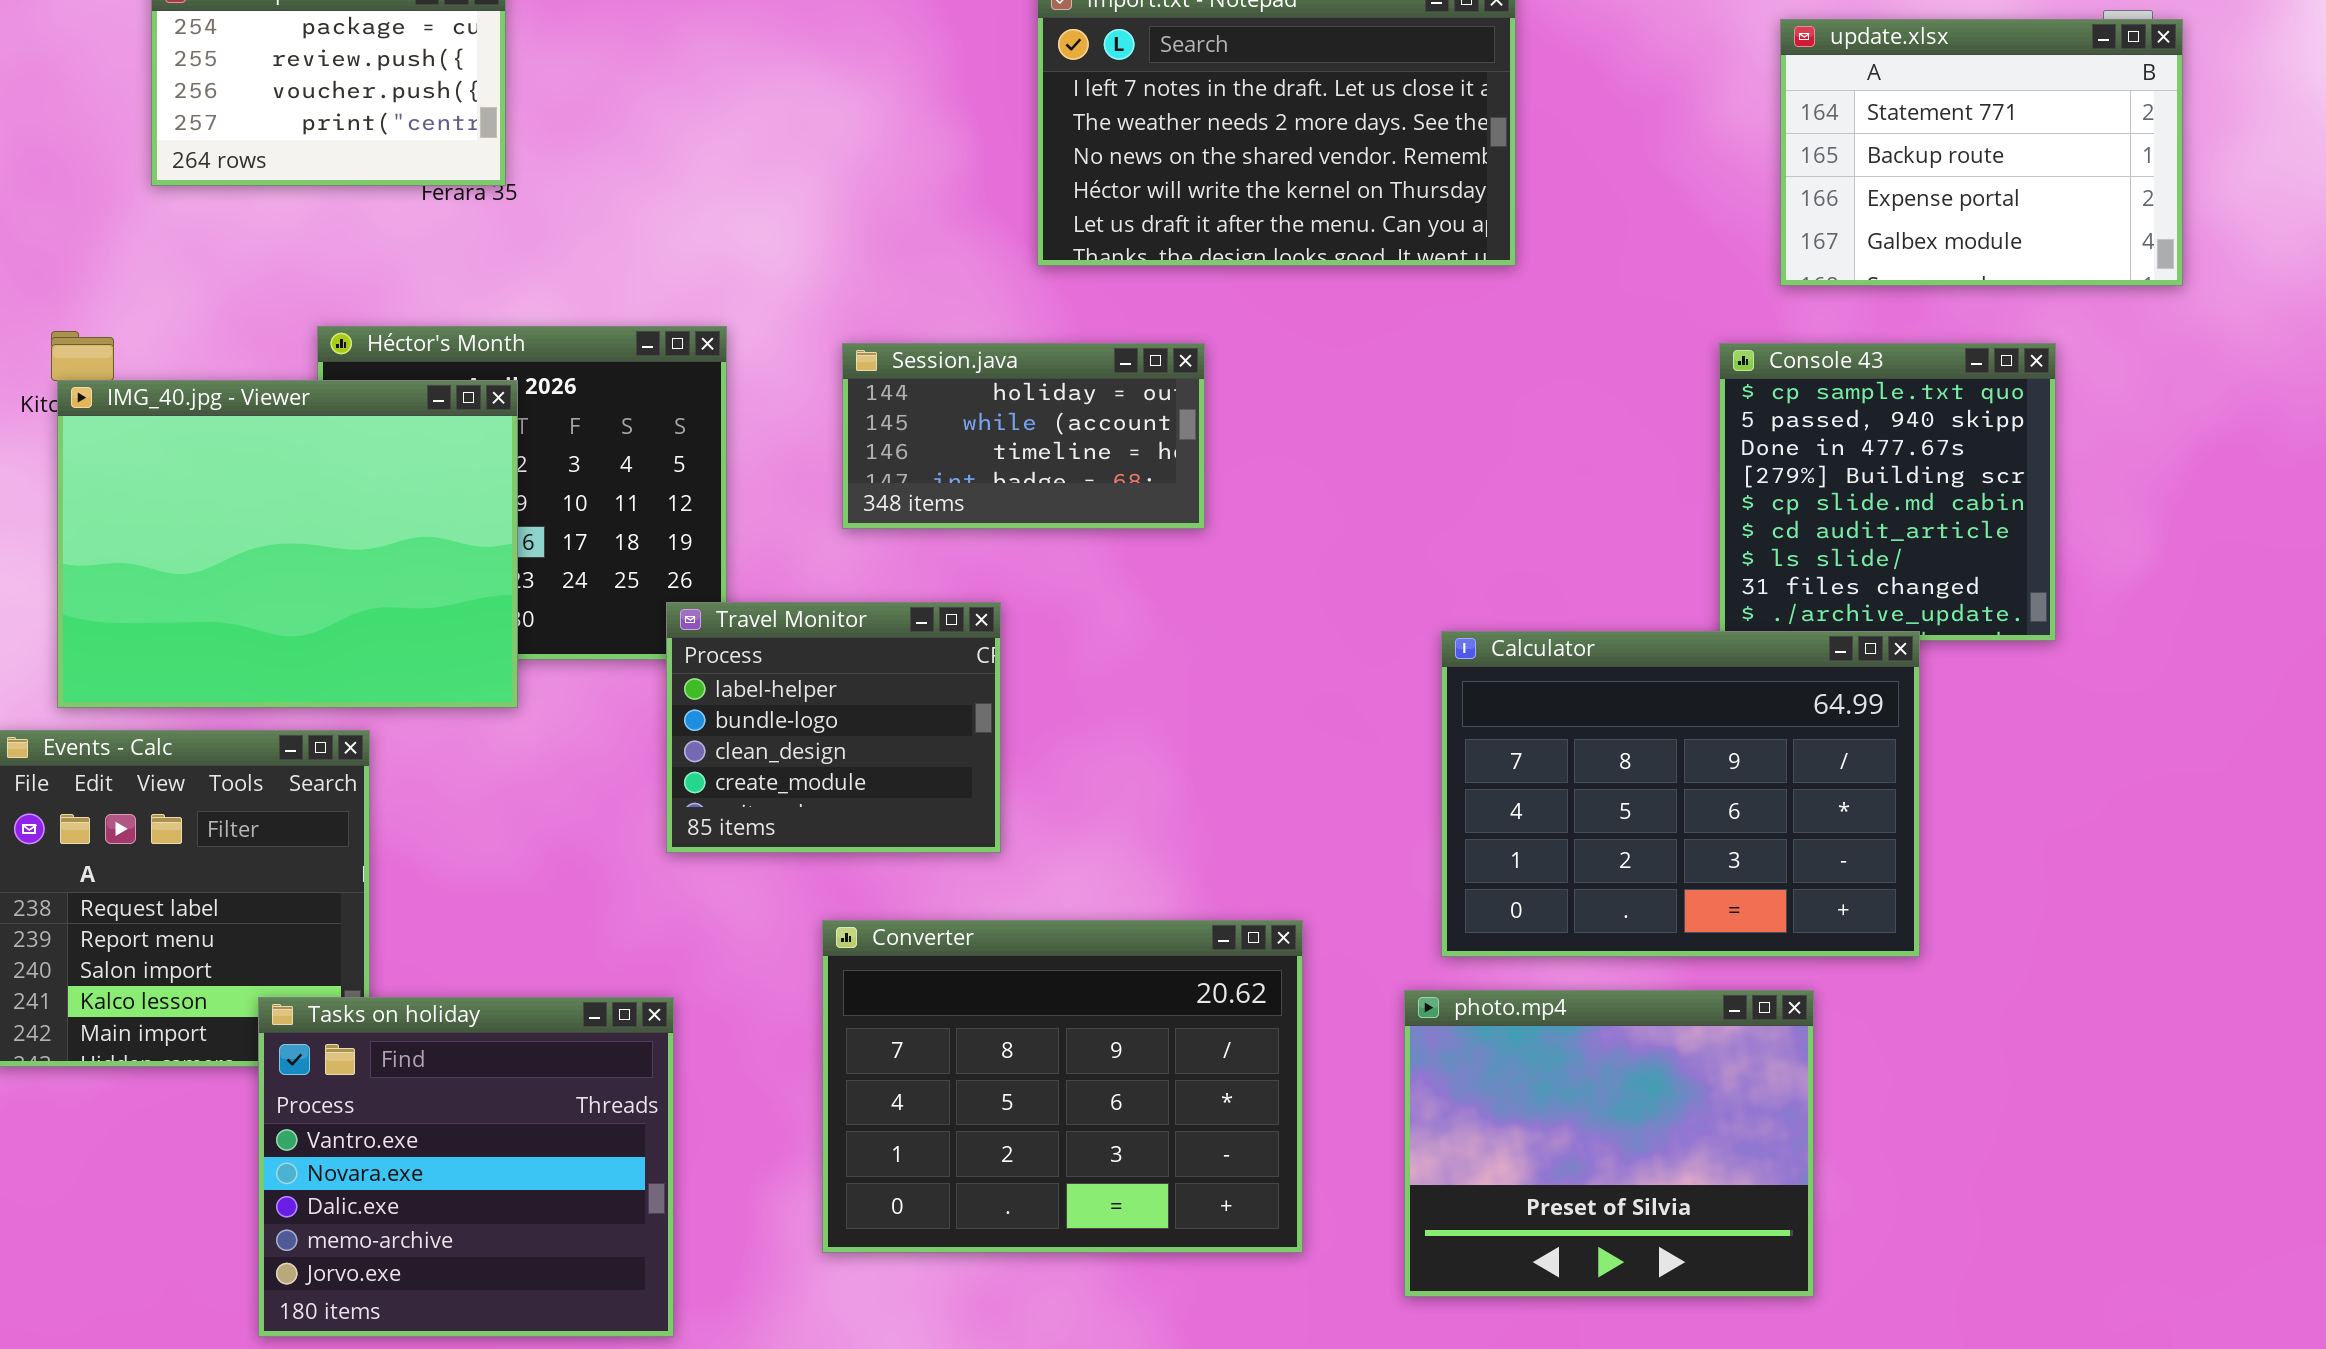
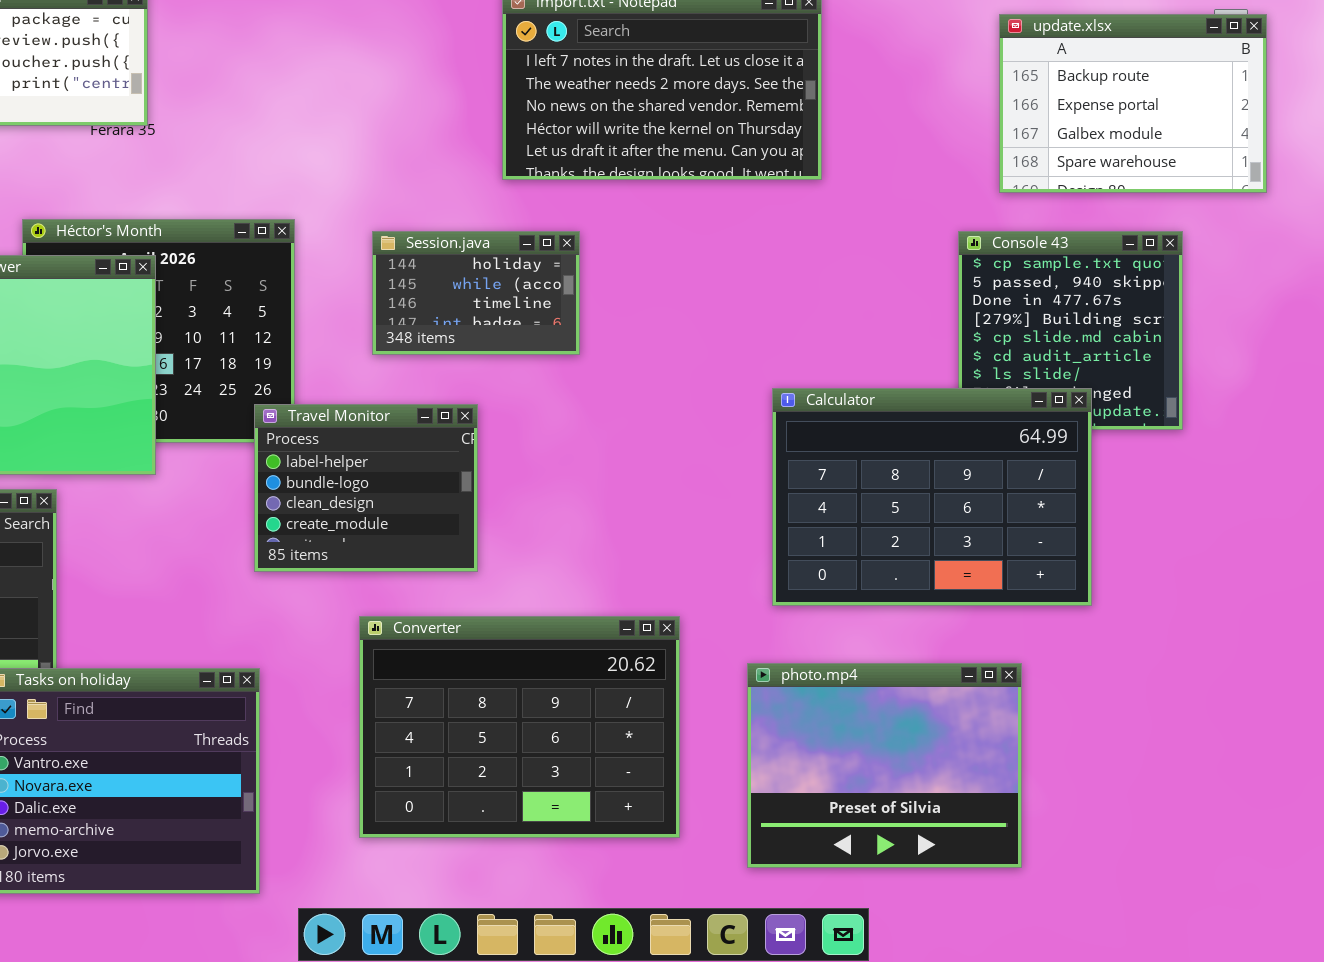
update.xlsx: [1780,19,2183,286] -> [999,14,1267,193], scrolled down 1 row
Session.java: [842,343,1205,529] -> [372,231,580,355], resized
Calculator: [1441,631,1920,957] -> [772,388,1092,606], moved

